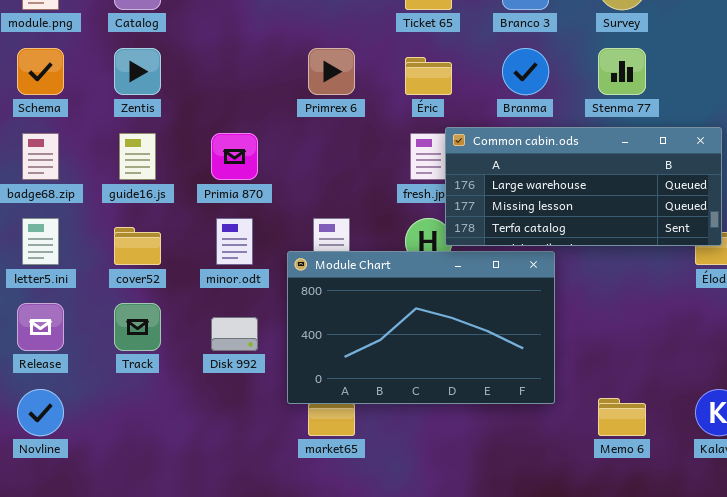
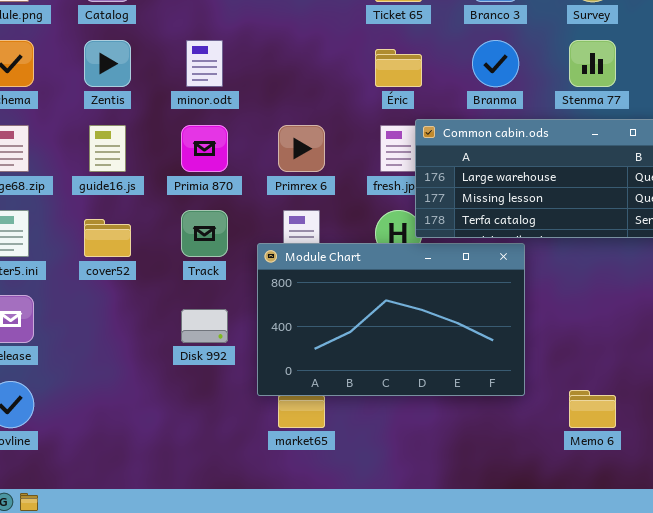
Primrex 6: [308,48,355,95] -> [278,125,325,172], moved
minor.odt: [216,218,253,265] -> [186,40,223,87], moved
Track: [114,303,161,351] -> [181,210,228,257], moved

